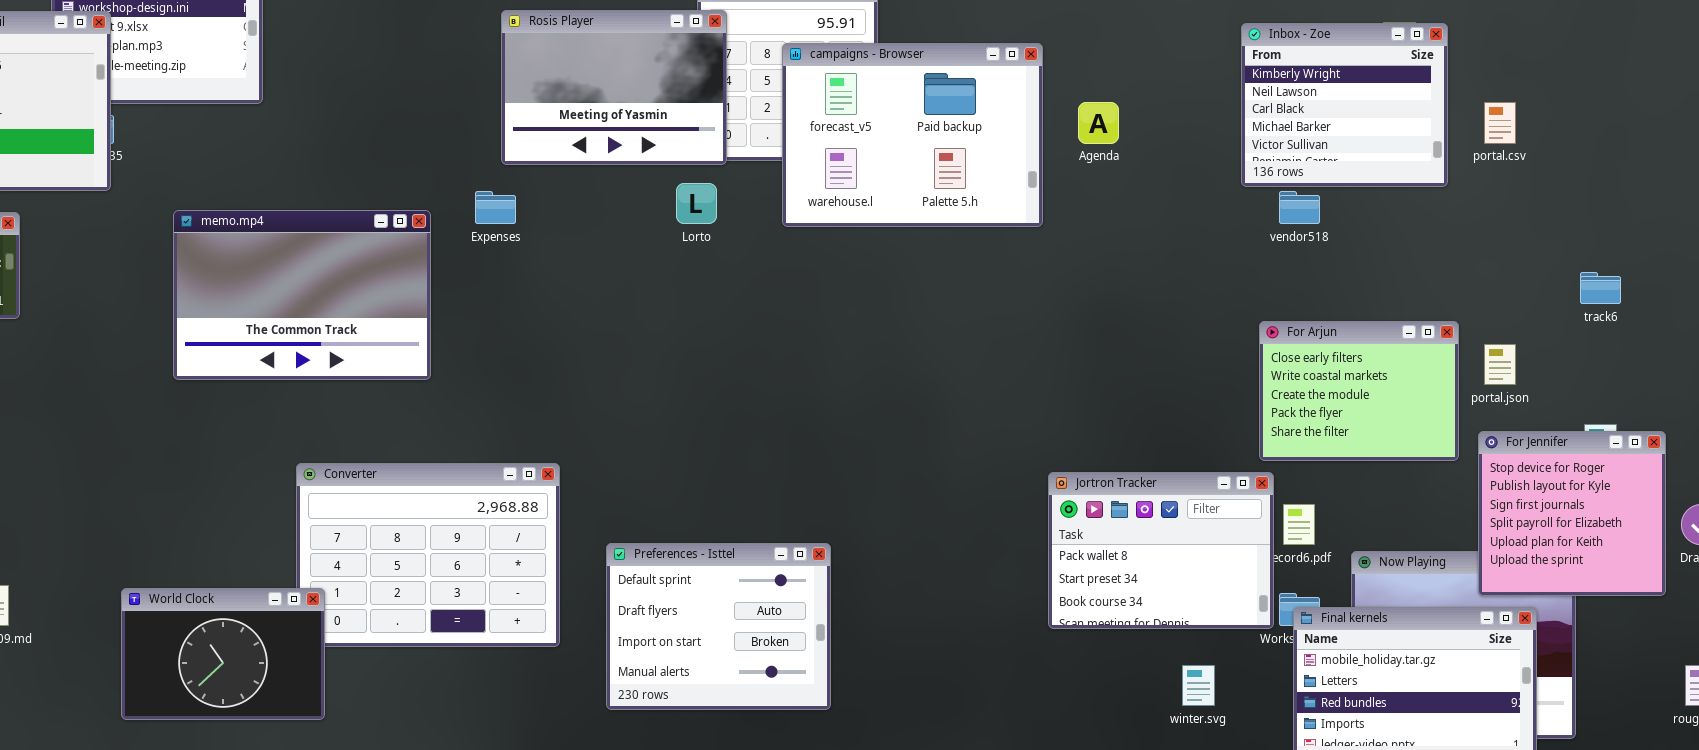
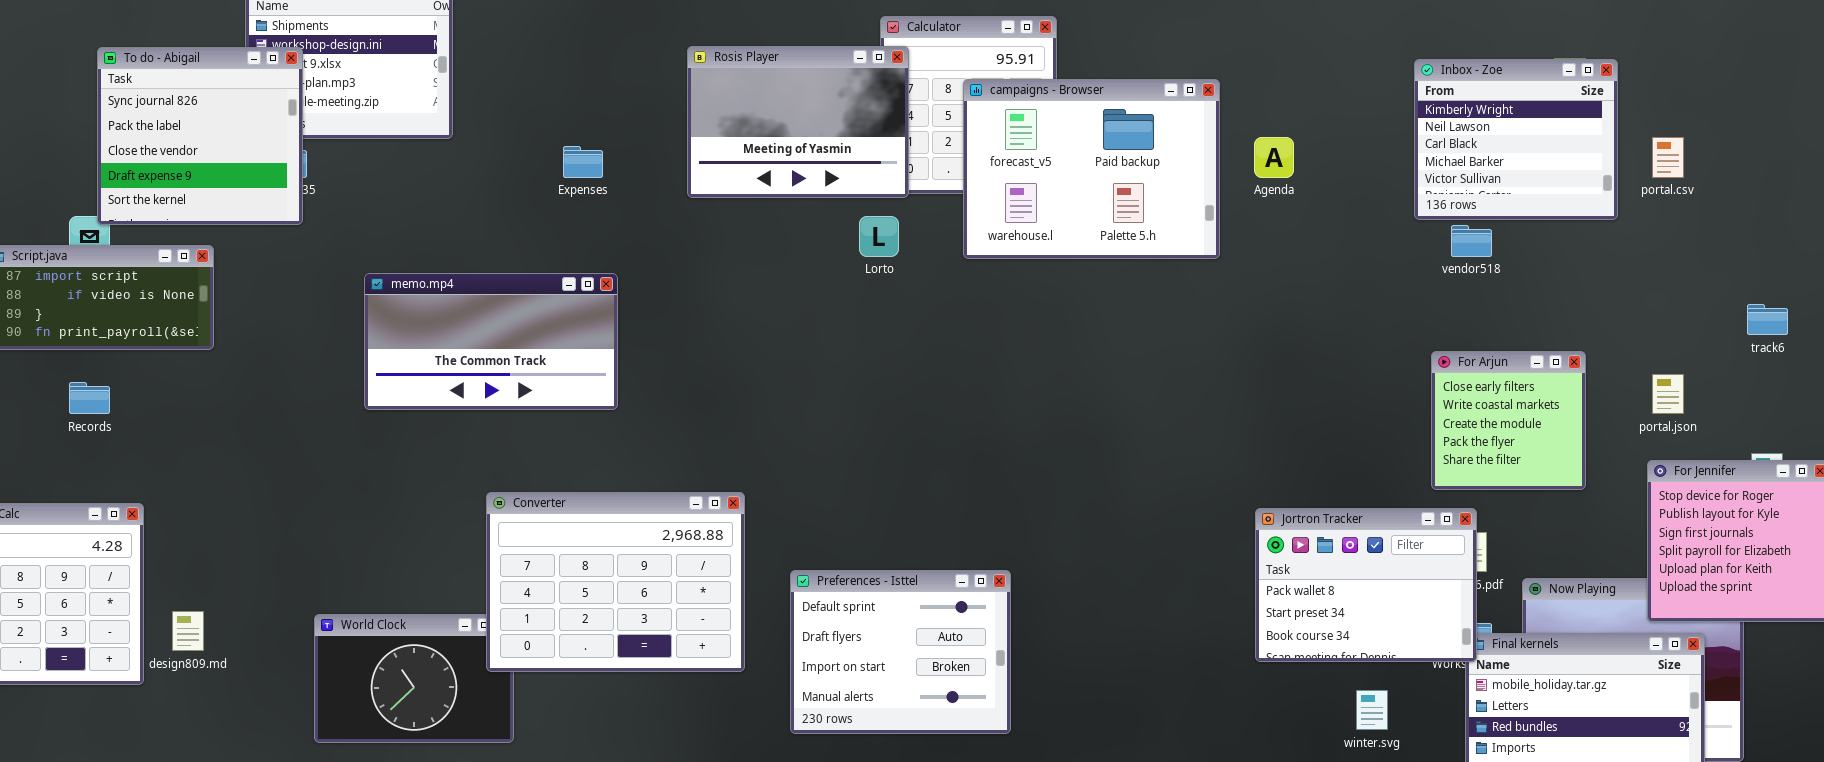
Expenses: [475,191,516,224] -> [563,146,603,178], moved
memo.mp4: [173,210,431,380] -> [364,273,618,410], resized
For Arjun: [1259,321,1459,461] -> [1431,351,1586,490], resized
Converter: [296,463,560,647] -> [486,492,745,672], raised
Jortron Tracker: [1048,472,1274,629] -> [1255,508,1477,662], moved

